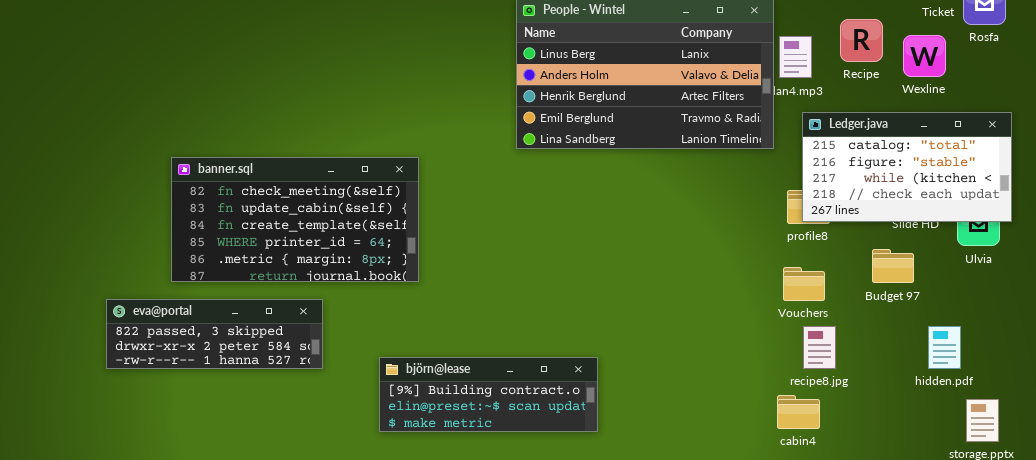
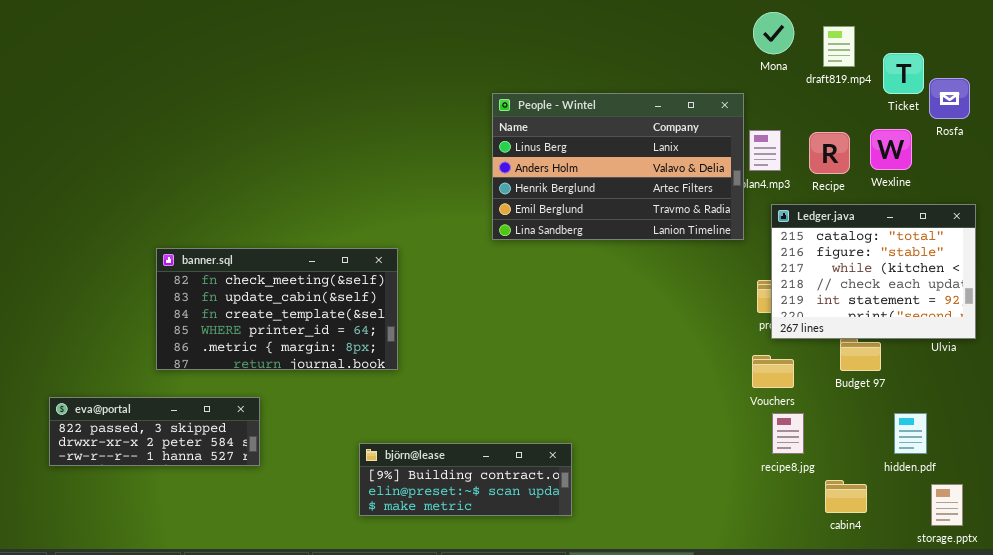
Recipe: [840,19,883,62] -> [809,132,850,174], moved
Ledger.java: [802,112,1012,222] -> [771,204,976,339], resized
eva@portal: [106,299,323,369] -> [49,397,260,466], moved
cabin4: [777,395,820,429] -> [825,480,867,513], moved

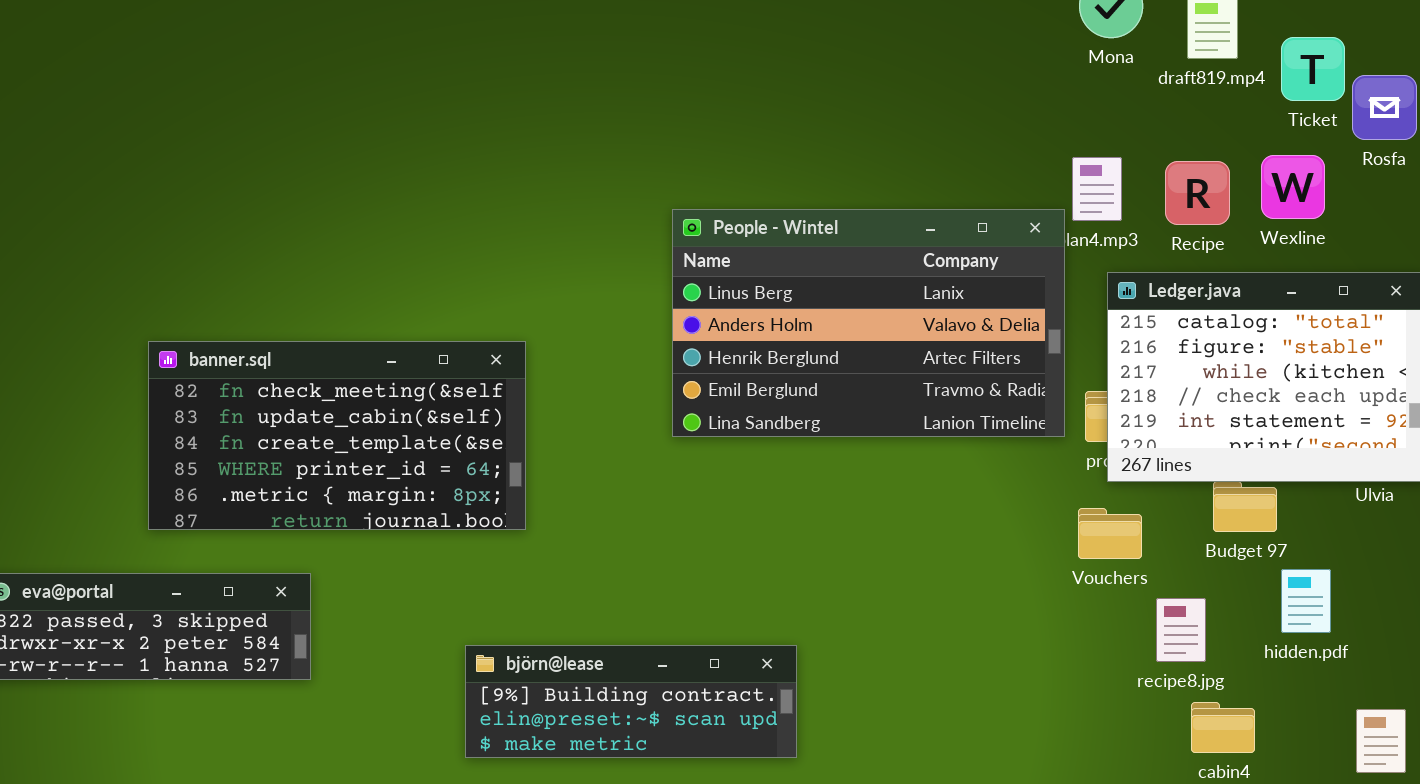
People - Wintel: [492,93,744,240] -> [672,209,1065,437], moved
recipe8.jpg: [772,413,804,454] -> [1156,598,1206,662], moved
hidden.pdf: [894,413,927,454] -> [1281,569,1331,633], moved

